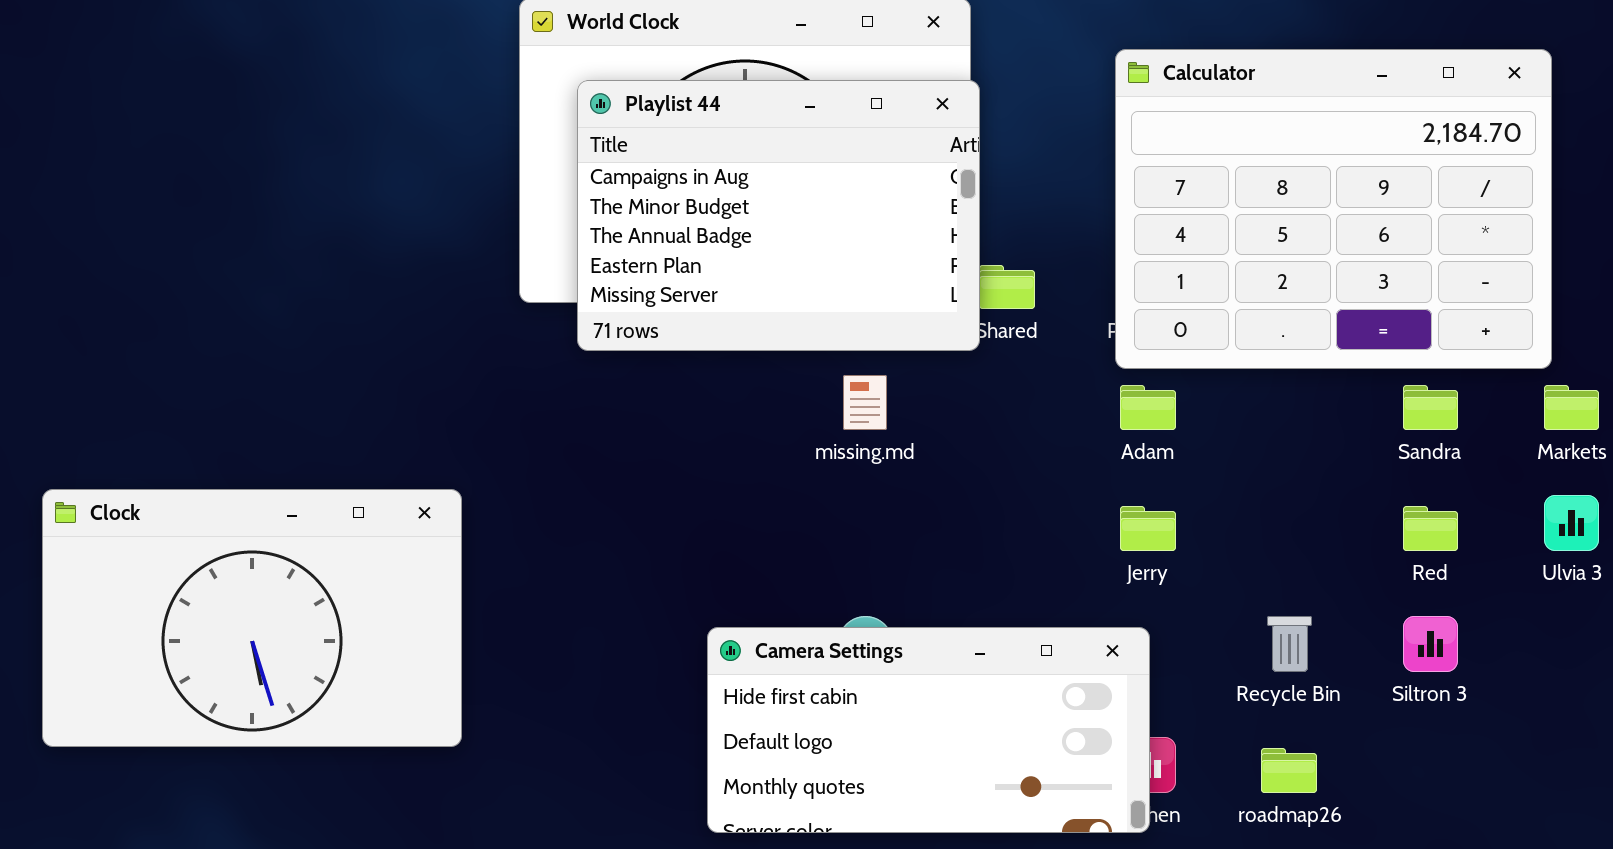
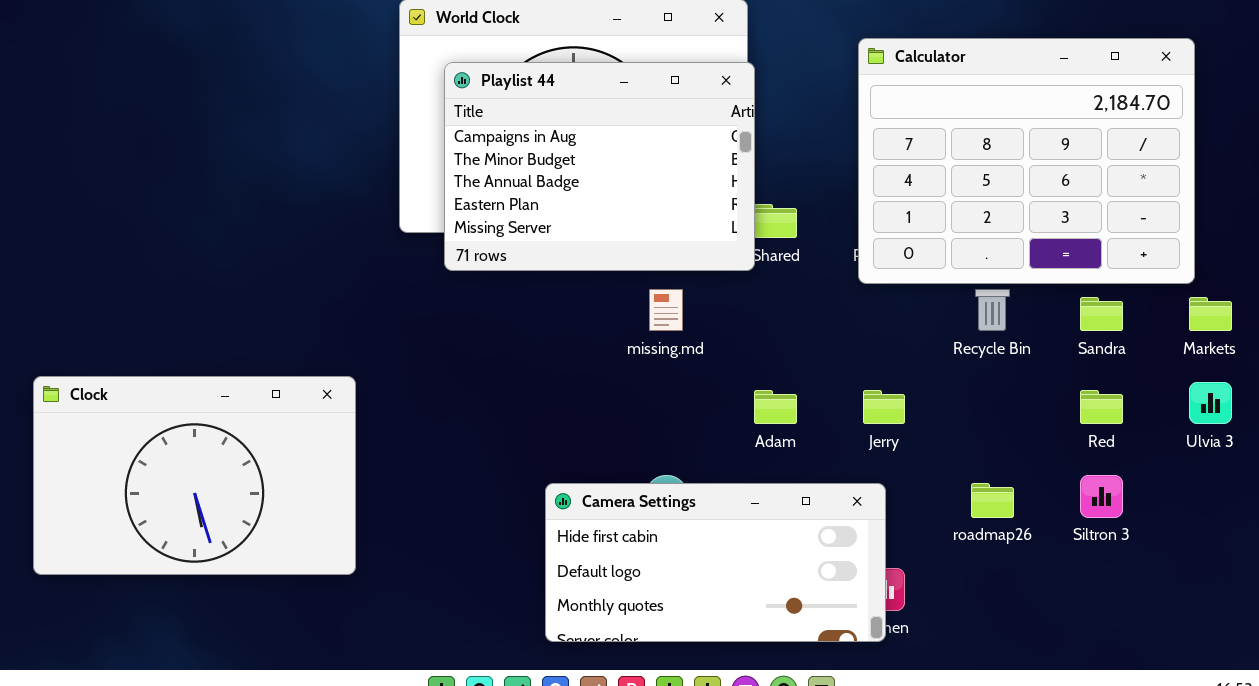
Adam: [1120,385,1176,430] -> [754,390,797,424], moved
Recycle Bin: [1267,616,1312,672] -> [975,289,1010,331], moved
roadmap26: [1261,748,1317,793] -> [971,483,1014,518], moved

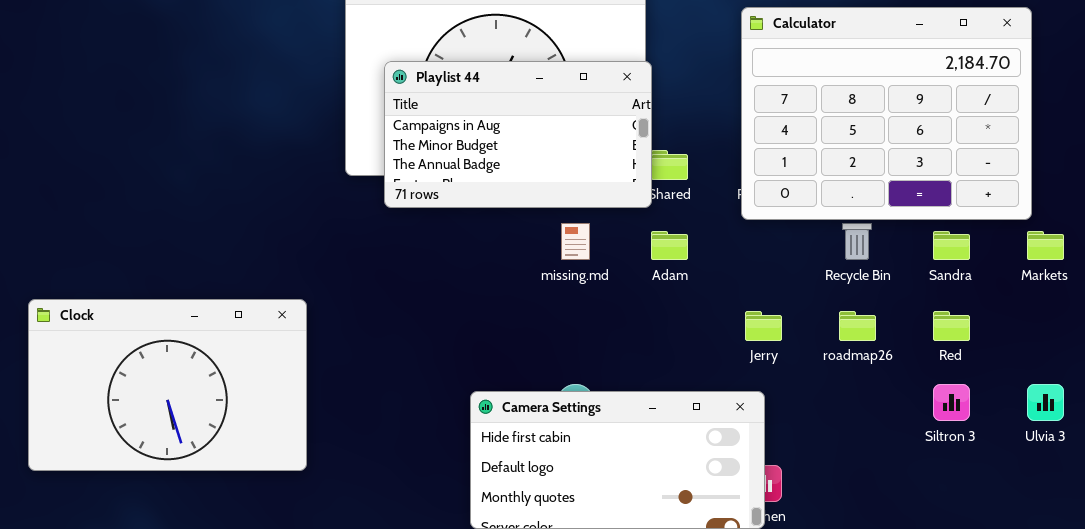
Playlist 44: [444,62,755,271] -> [384,61,652,208], resized
Ulvia 3: [1189,382,1232,424] -> [1027,384,1064,421], moved
Adam: [754,390,797,424] -> [651,231,688,260], moved
roadmap26: [971,483,1014,518] -> [839,311,876,341], moved

